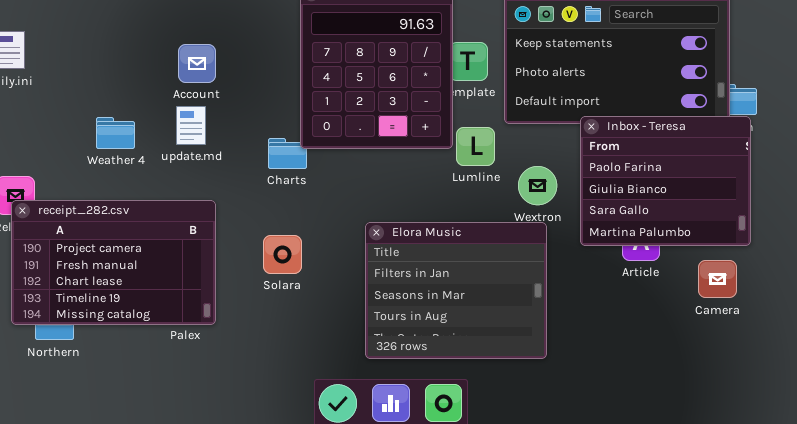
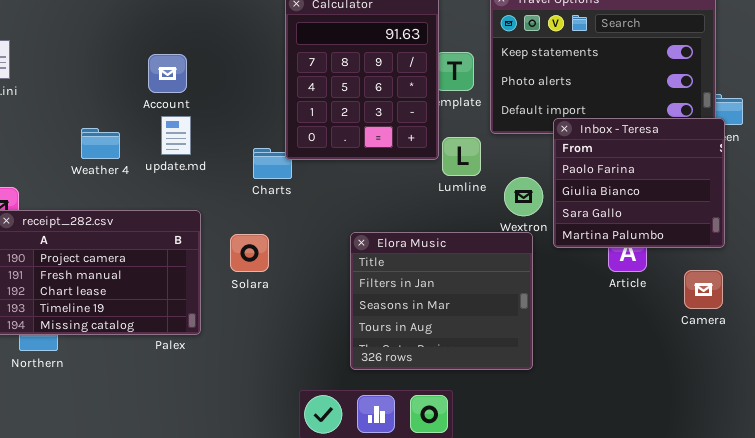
Account: [178,44,216,83] -> [148,54,187,93], moved
Inbox - Teresa: [580,116,751,246] -> [553,118,725,248], moved
Solara: [263,235,302,274] -> [230,234,269,272], moved

